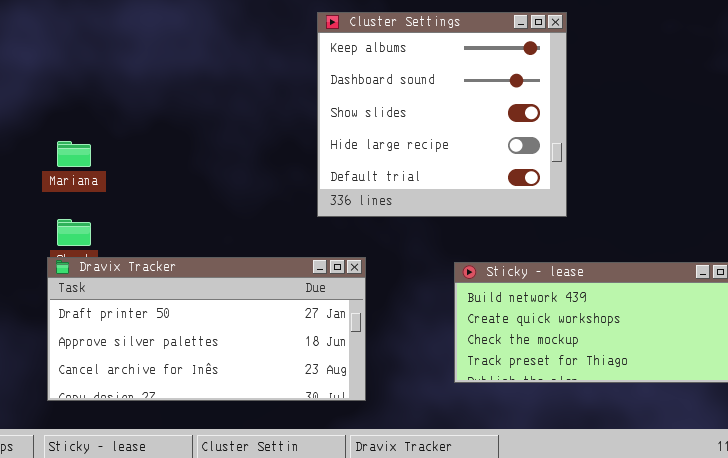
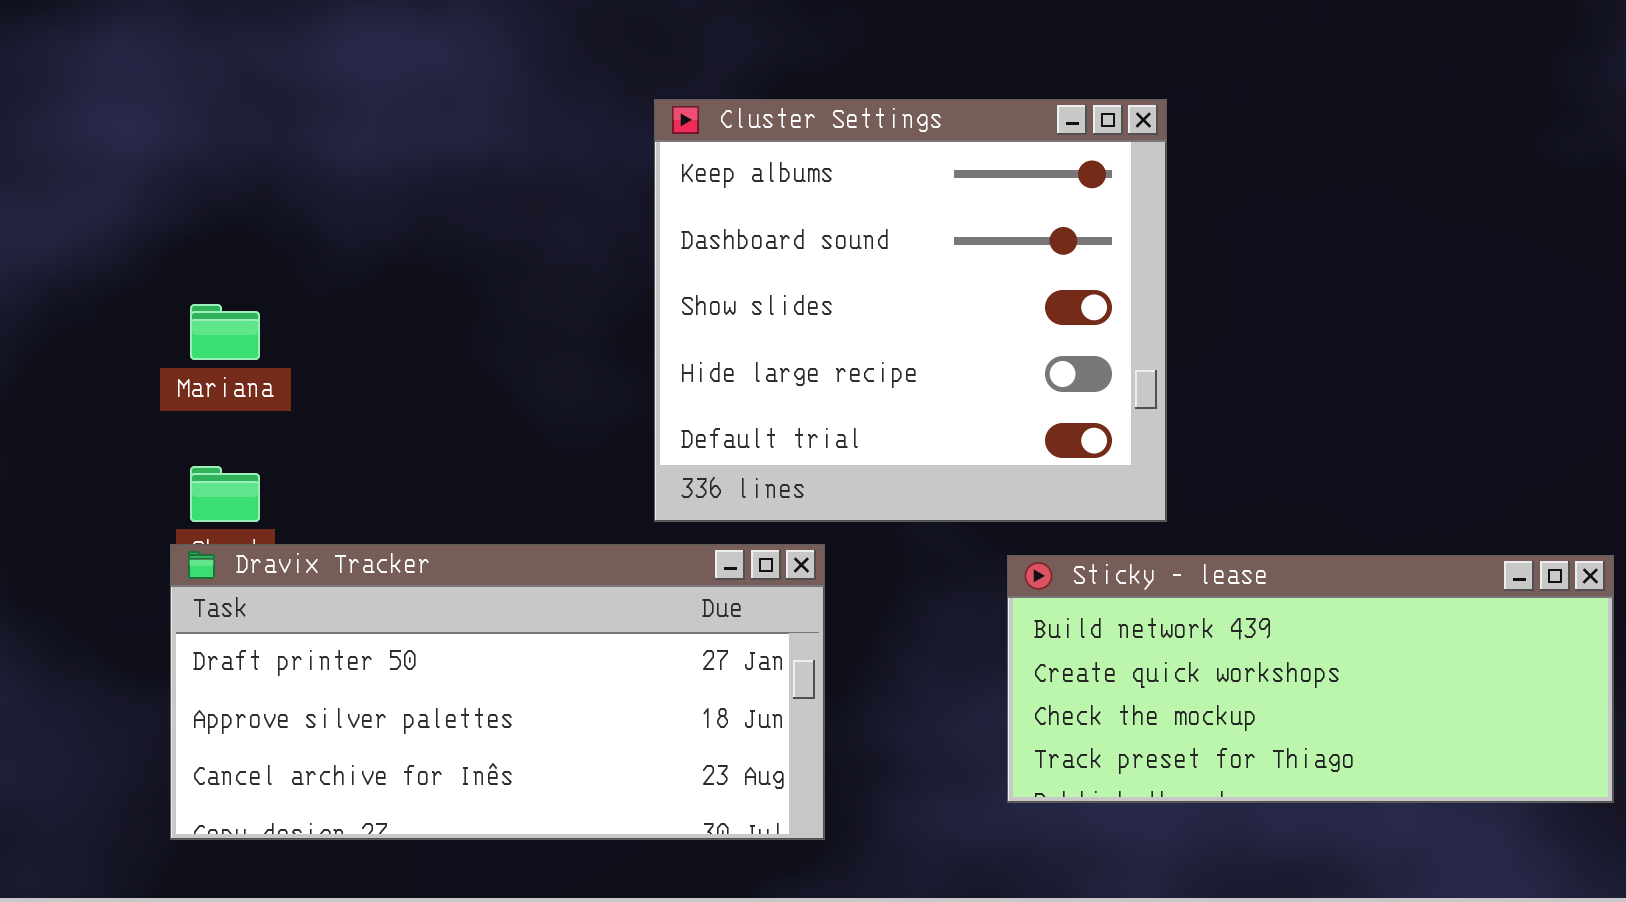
Cluster Settings: [317,12,567,217] -> [654,99,1167,522], moved

